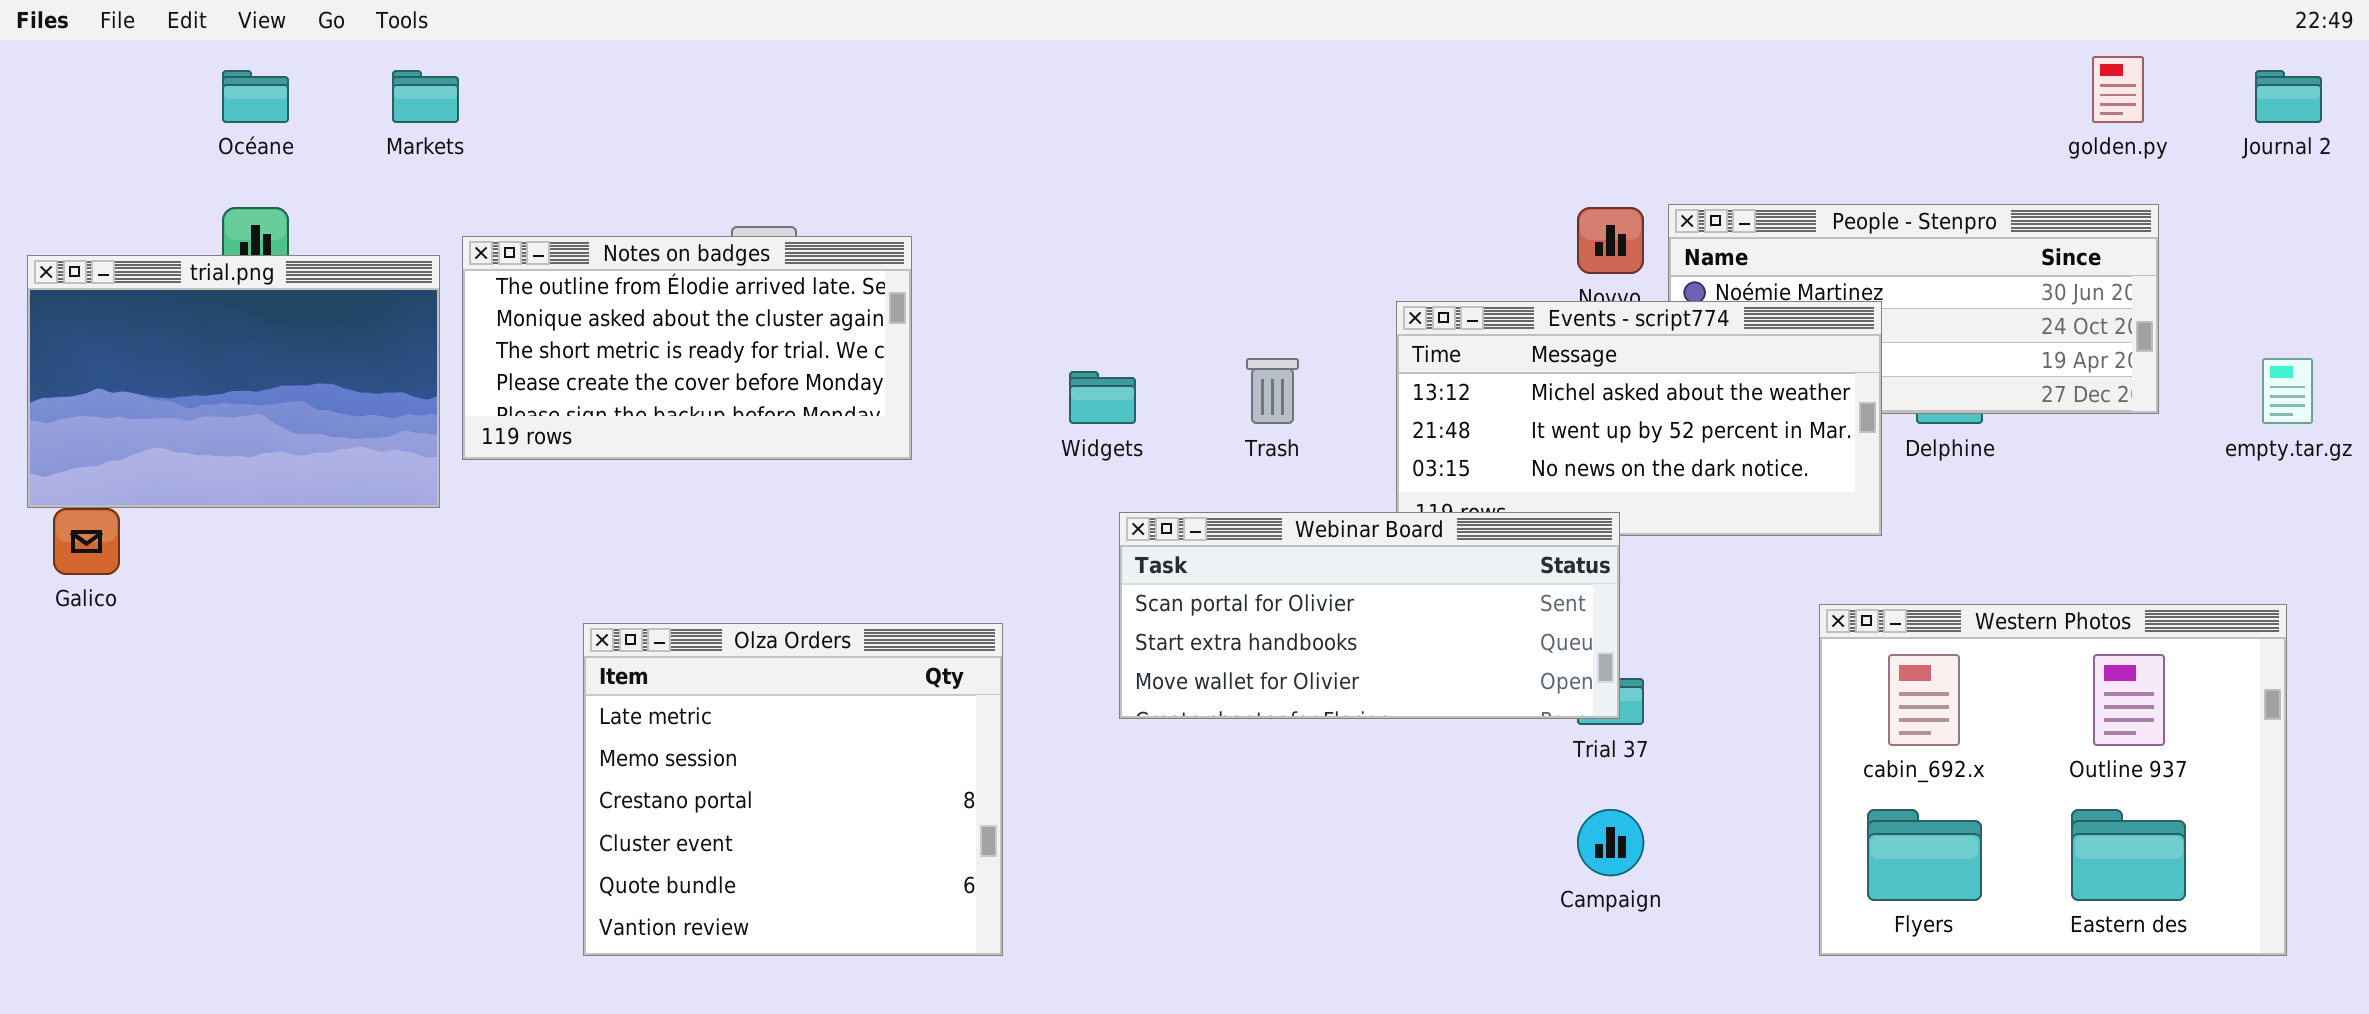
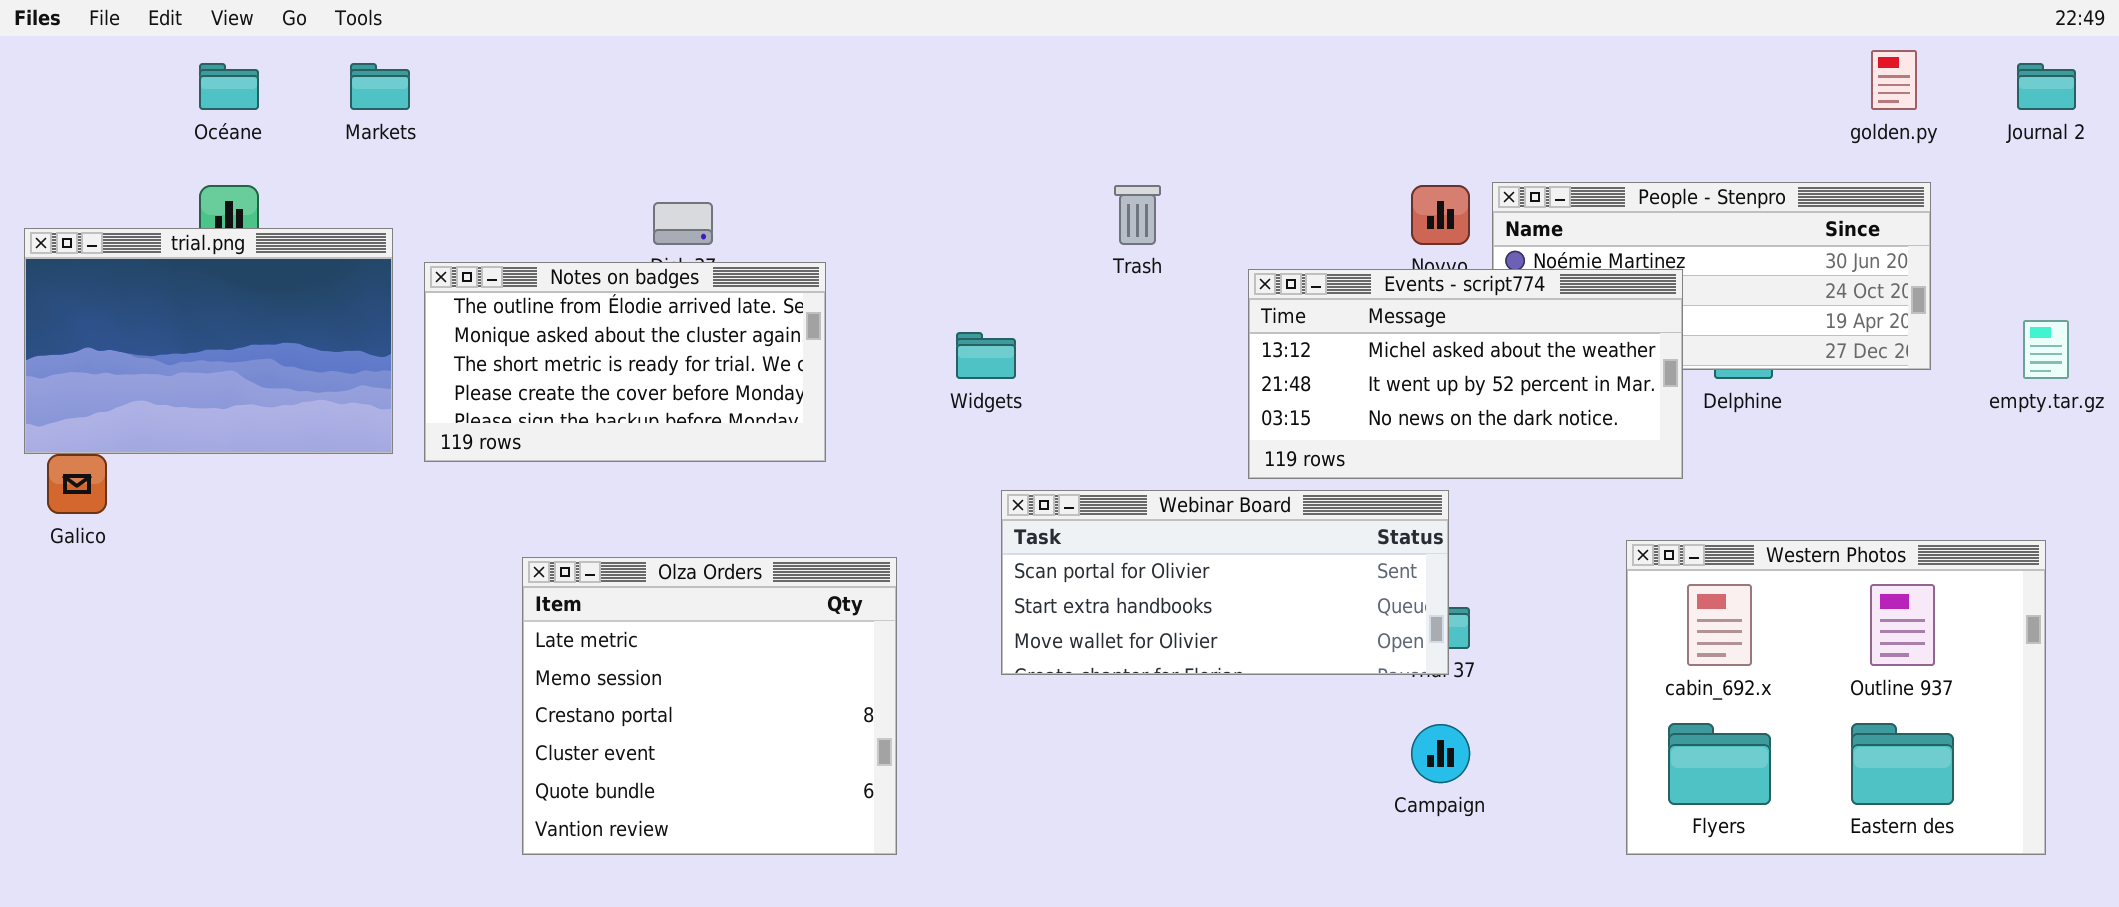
Notes on badges: [462,236,912,460] -> [424,262,826,462], moved
Trash: [1246,358,1299,424] -> [1114,185,1161,245], moved
Webinar Board: [1119,512,1620,719] -> [1001,490,1449,675], moved

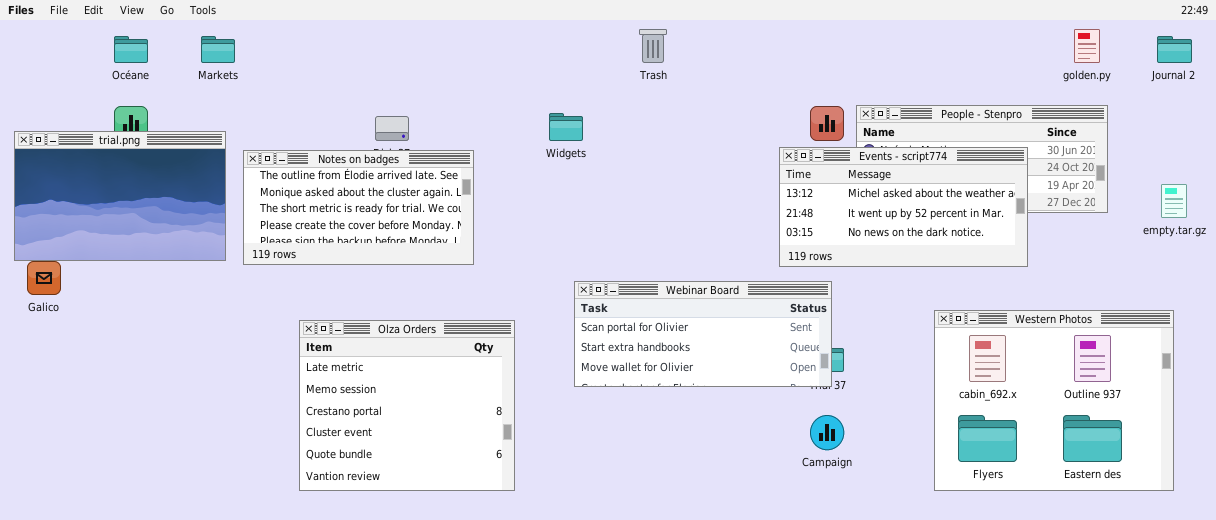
Trash: [1114,185,1161,245] -> [639,29,667,63], moved
Events - script774: [1248,269,1683,479] -> [779,147,1028,267], moved
Widgets: [956,332,1016,379] -> [549,113,583,141], moved

